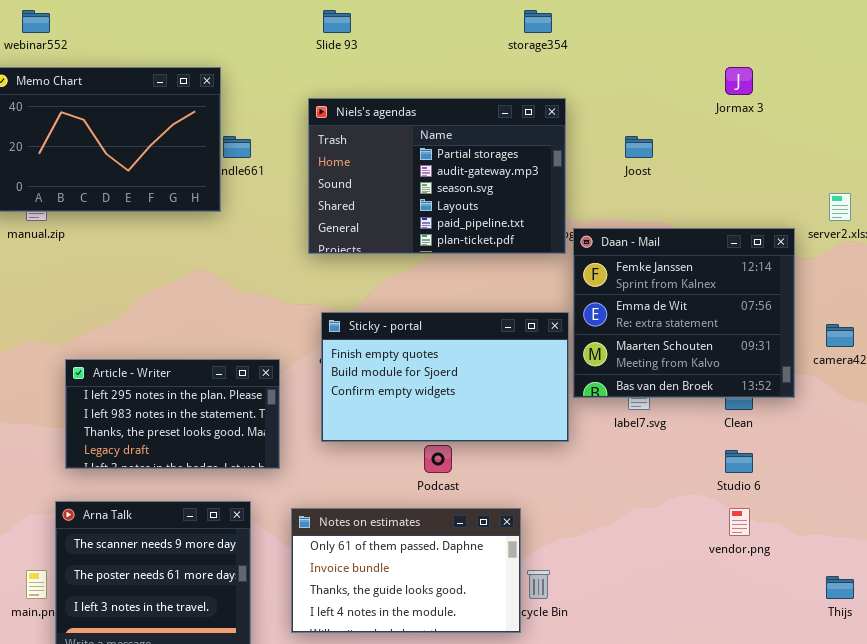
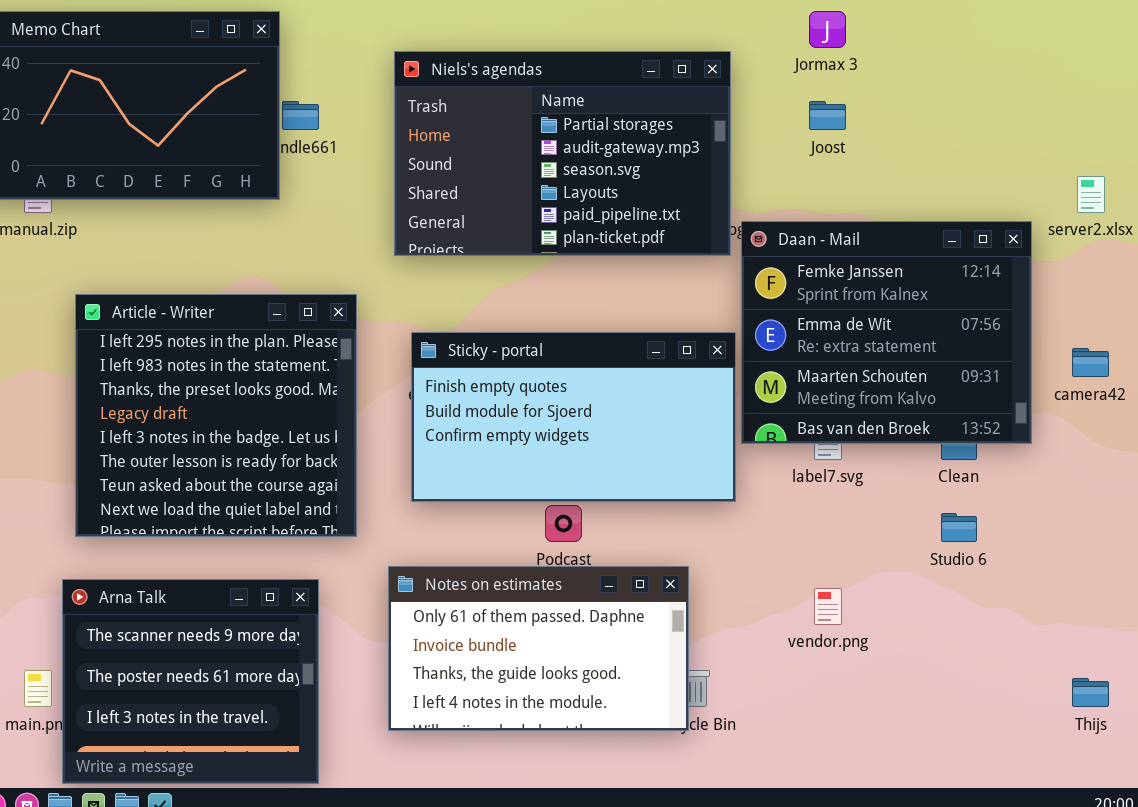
Jormax 3: [725,67,753,95] -> [809,11,846,48], moved
Article - Writer: [65,359,280,469] -> [75,294,357,537], resized
Notes on estimates: [291,508,521,633] -> [388,566,689,731], moved
vendor.png: [729,508,750,536] -> [814,588,842,625], moved

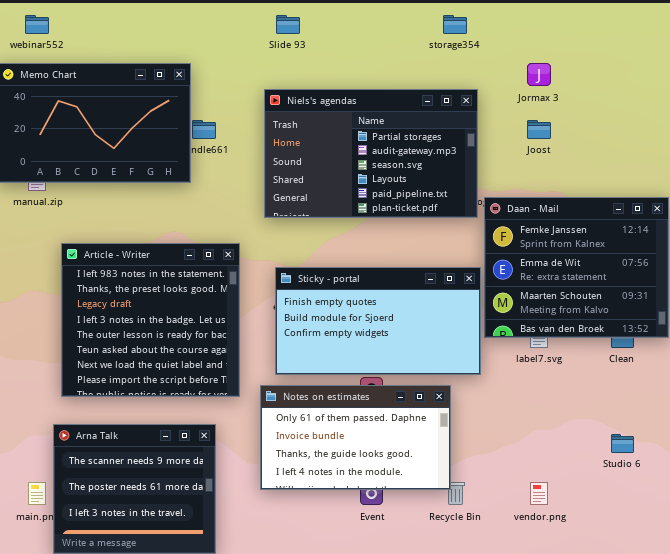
Article - Writer: [75,294,357,537] -> [61,243,240,397], scrolled down 1 row
Studio 6: [941,513,977,542] -> [611,434,634,453], moved
Notes on estimates: [388,566,689,731] -> [260,385,451,490], moved
vendor.png: [814,588,842,625] -> [530,482,548,505], moved

